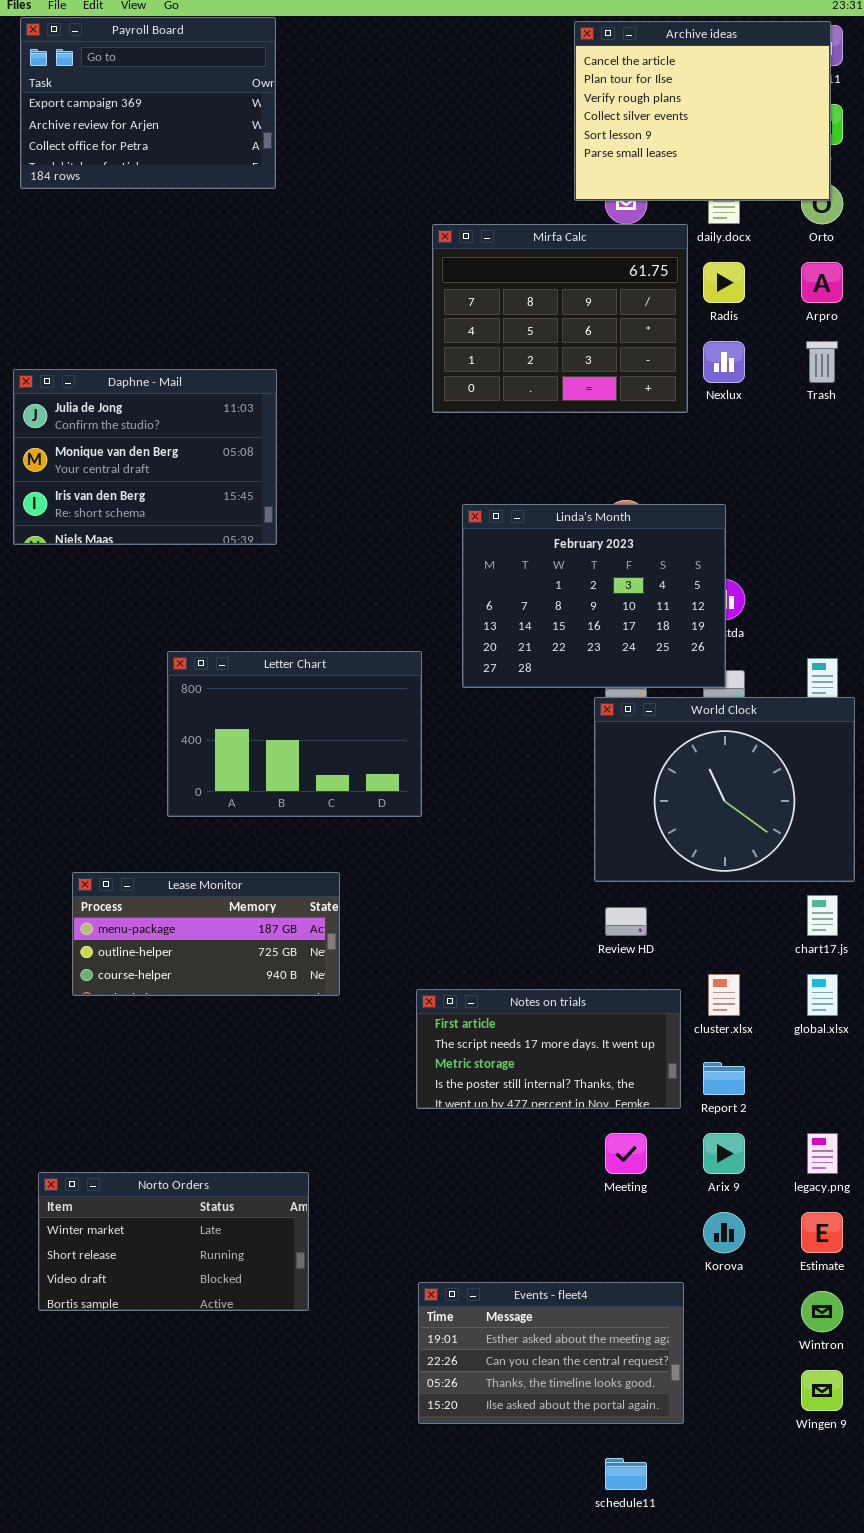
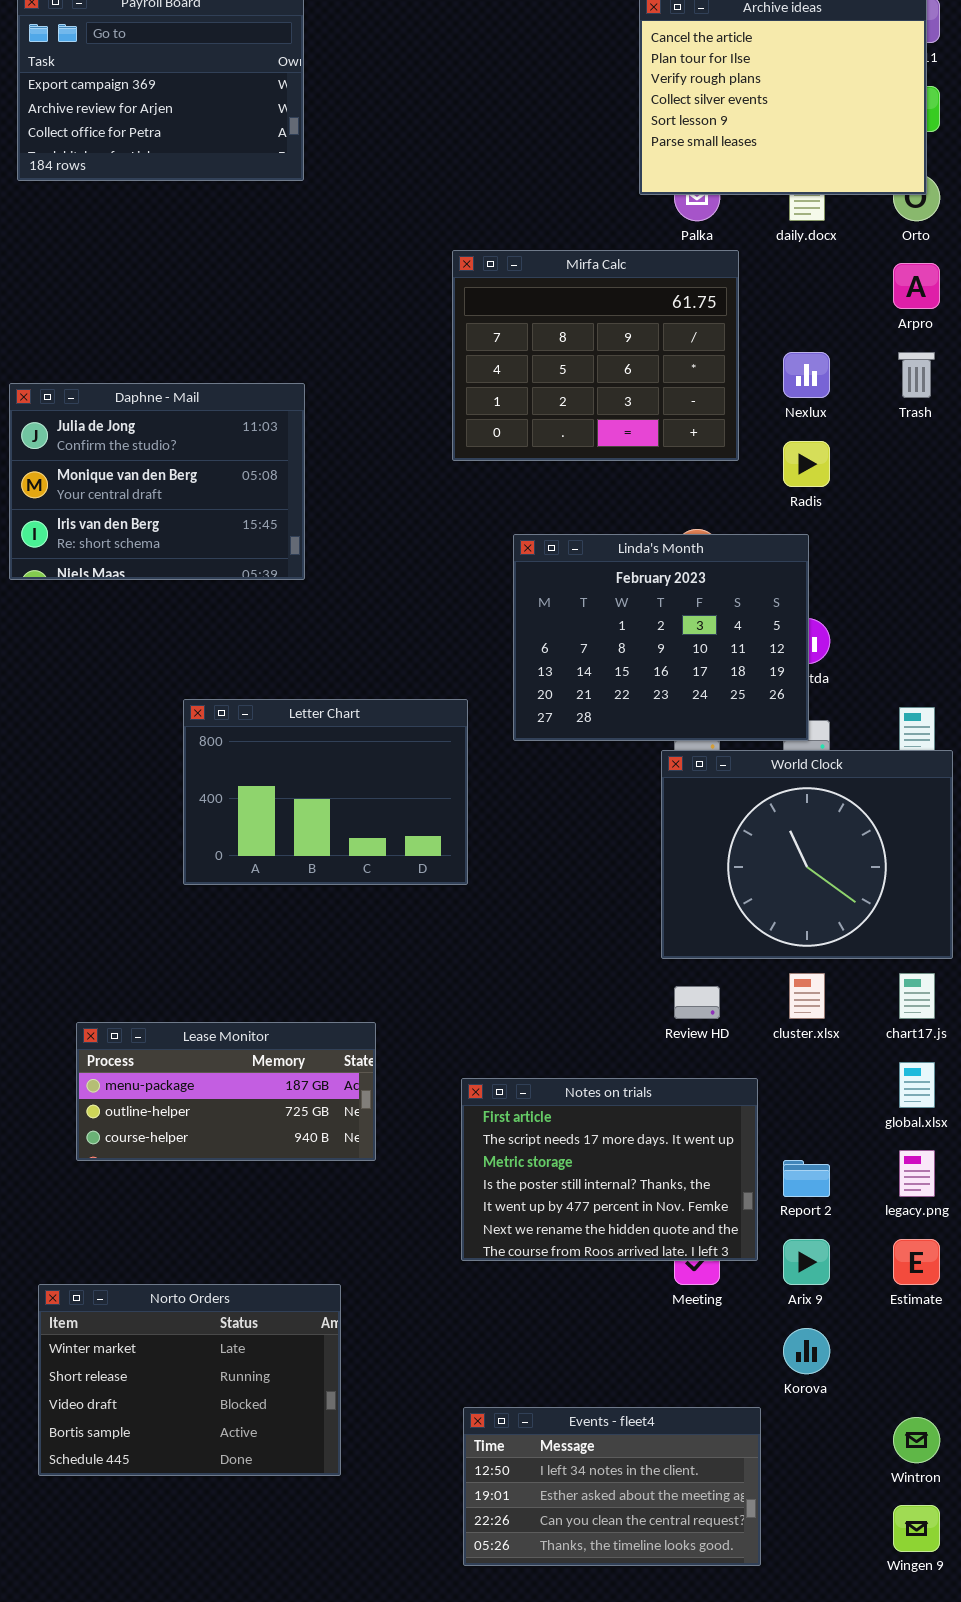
Mirfa Calc: [432,224,688,413] -> [452,250,739,461], moved
Radis: [703,262,745,303] -> [783,441,830,487], moved
Lease Monitor: [72,872,340,996] -> [76,1022,376,1161], moved
cluster.xlsx: [708,974,740,1016] -> [789,973,825,1019], moved
Notes on trials: [416,989,681,1109] -> [461,1078,758,1261], resized
legacy.png: [807,1133,838,1174] -> [899,1150,935,1197], moved
Norto Orders: [38,1172,309,1311] -> [38,1284,341,1476], resized
Estimate: [801,1212,843,1253] -> [893,1239,940,1285], moved
Events - fleet4: [418,1282,684,1424] -> [463,1407,761,1566], scrolled up 1 row

